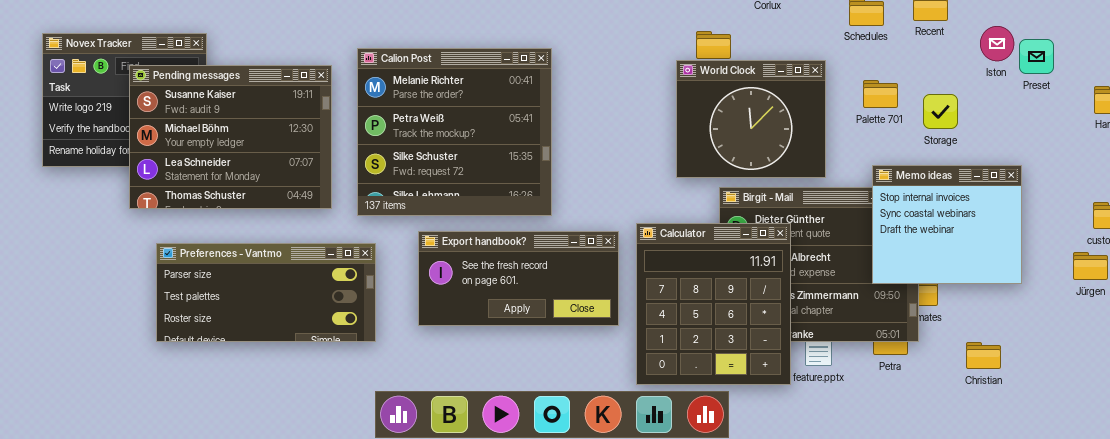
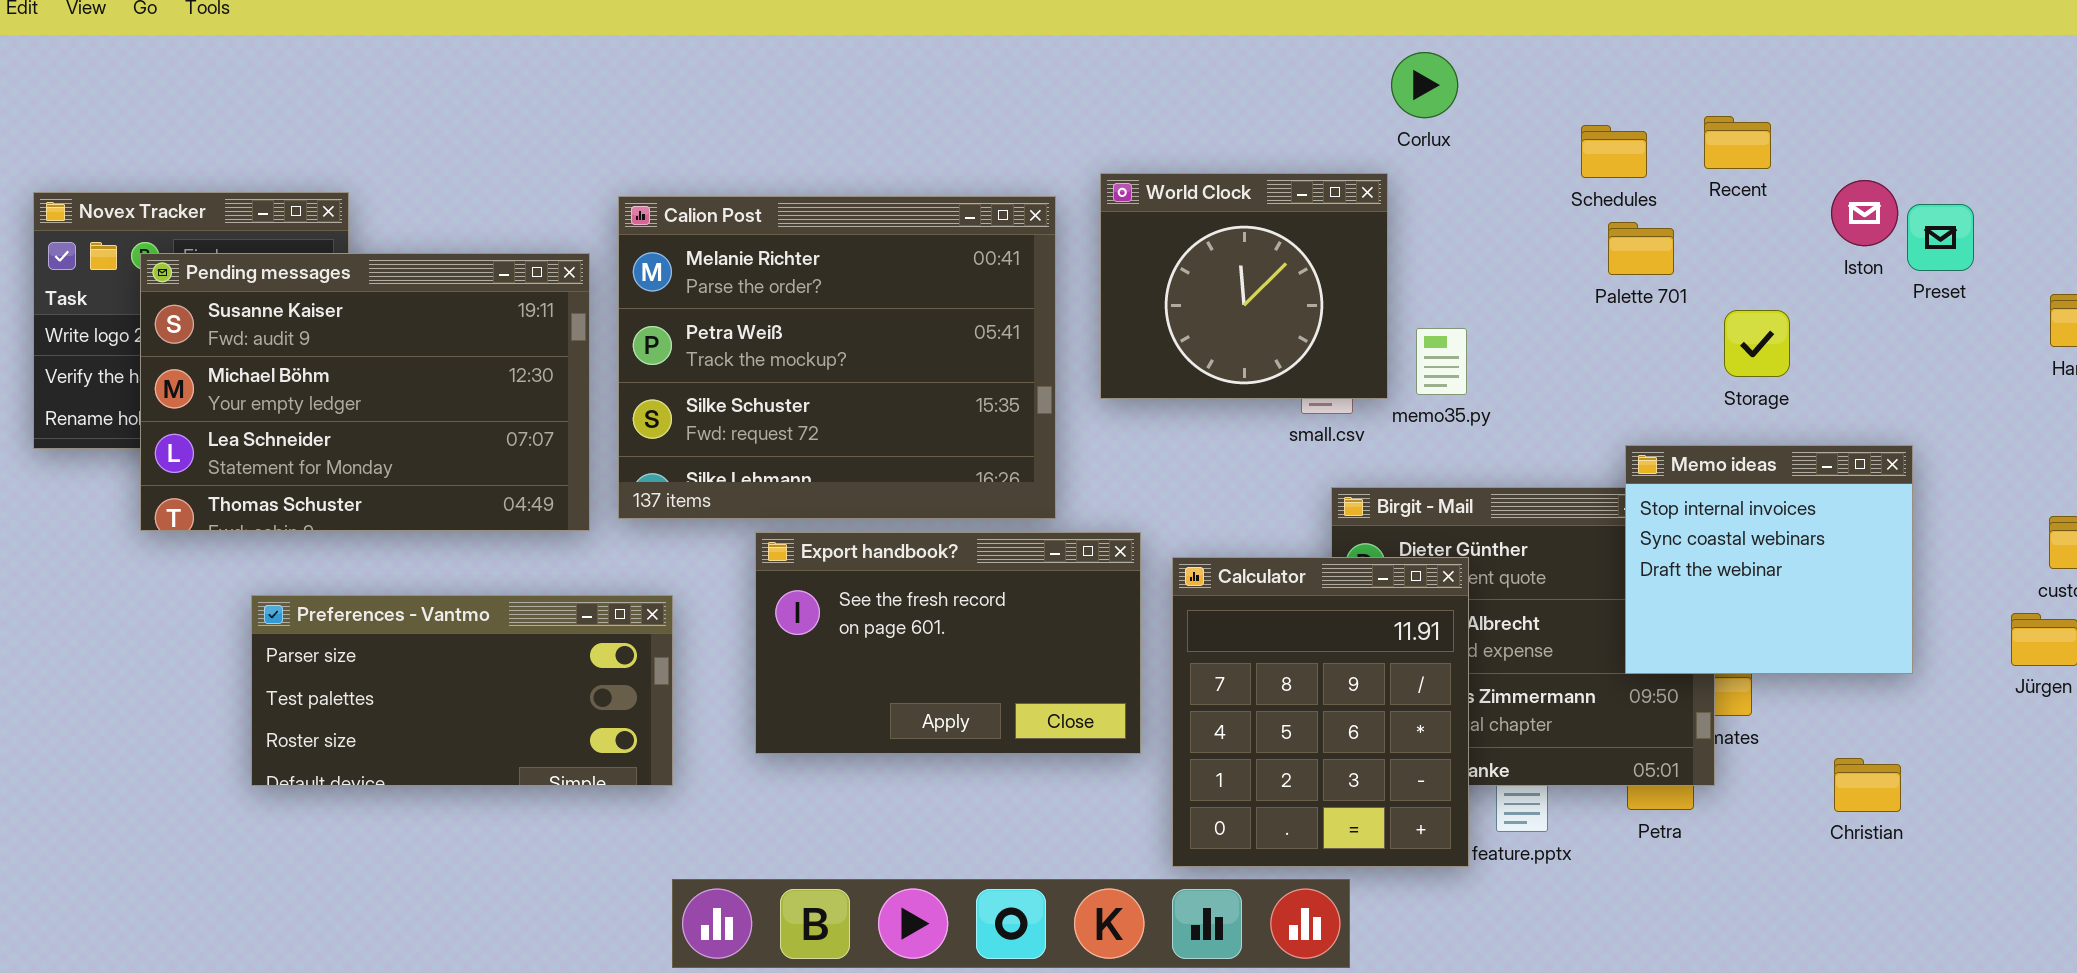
Calion Post: [357,48,552,216] -> [618,196,1056,519], moved, resized
World Clock: [676,60,826,178] -> [1100,173,1388,399], moved
Pending messages: [129,65,332,209] -> [140,253,590,531], resized
Palette 701: [863,80,898,108] -> [1608,222,1674,275], moved
Export handbook?: [418,231,619,326] -> [755,532,1141,754], resized
Christian: [966,342,1001,369] -> [1834,758,1901,812], moved

